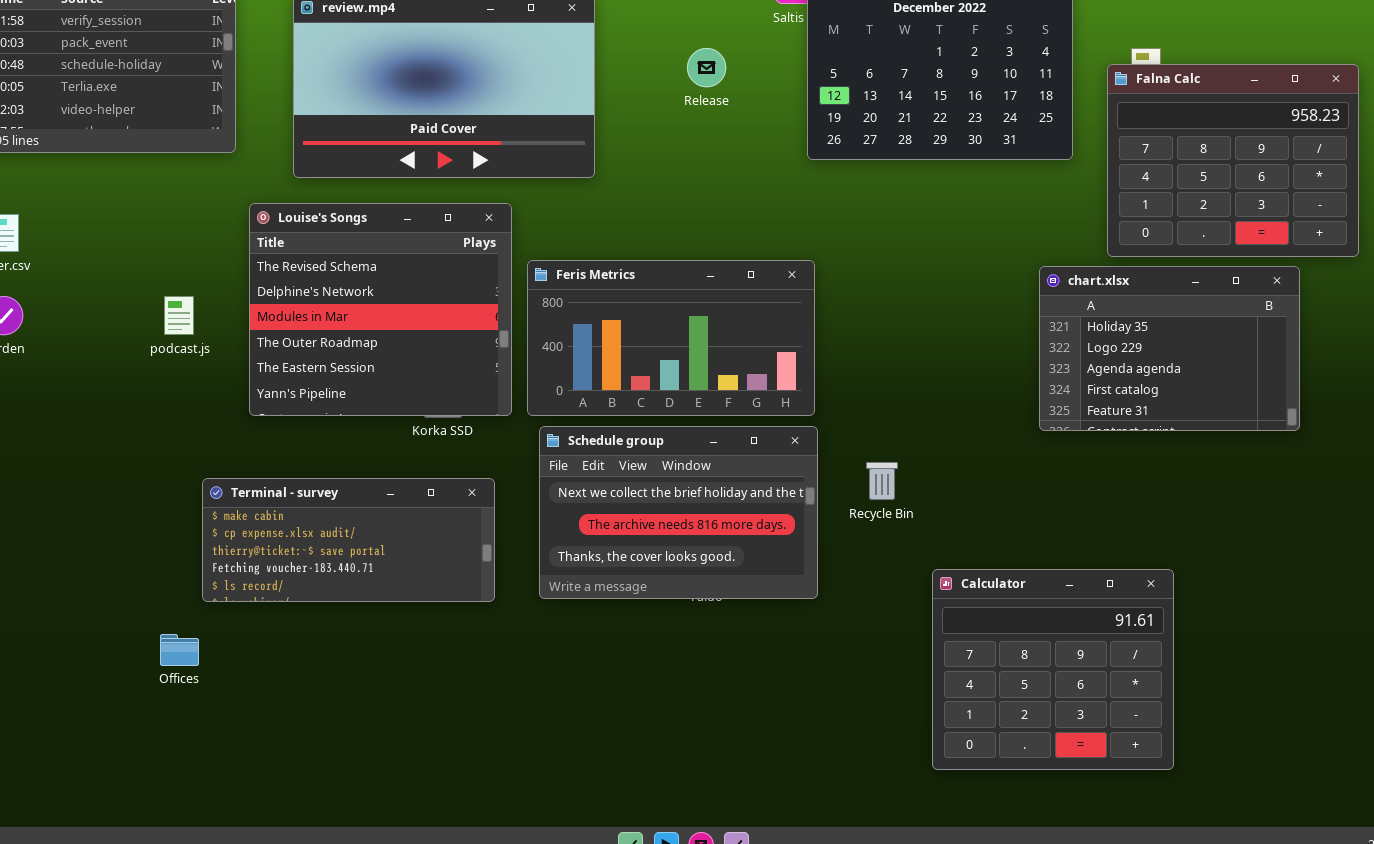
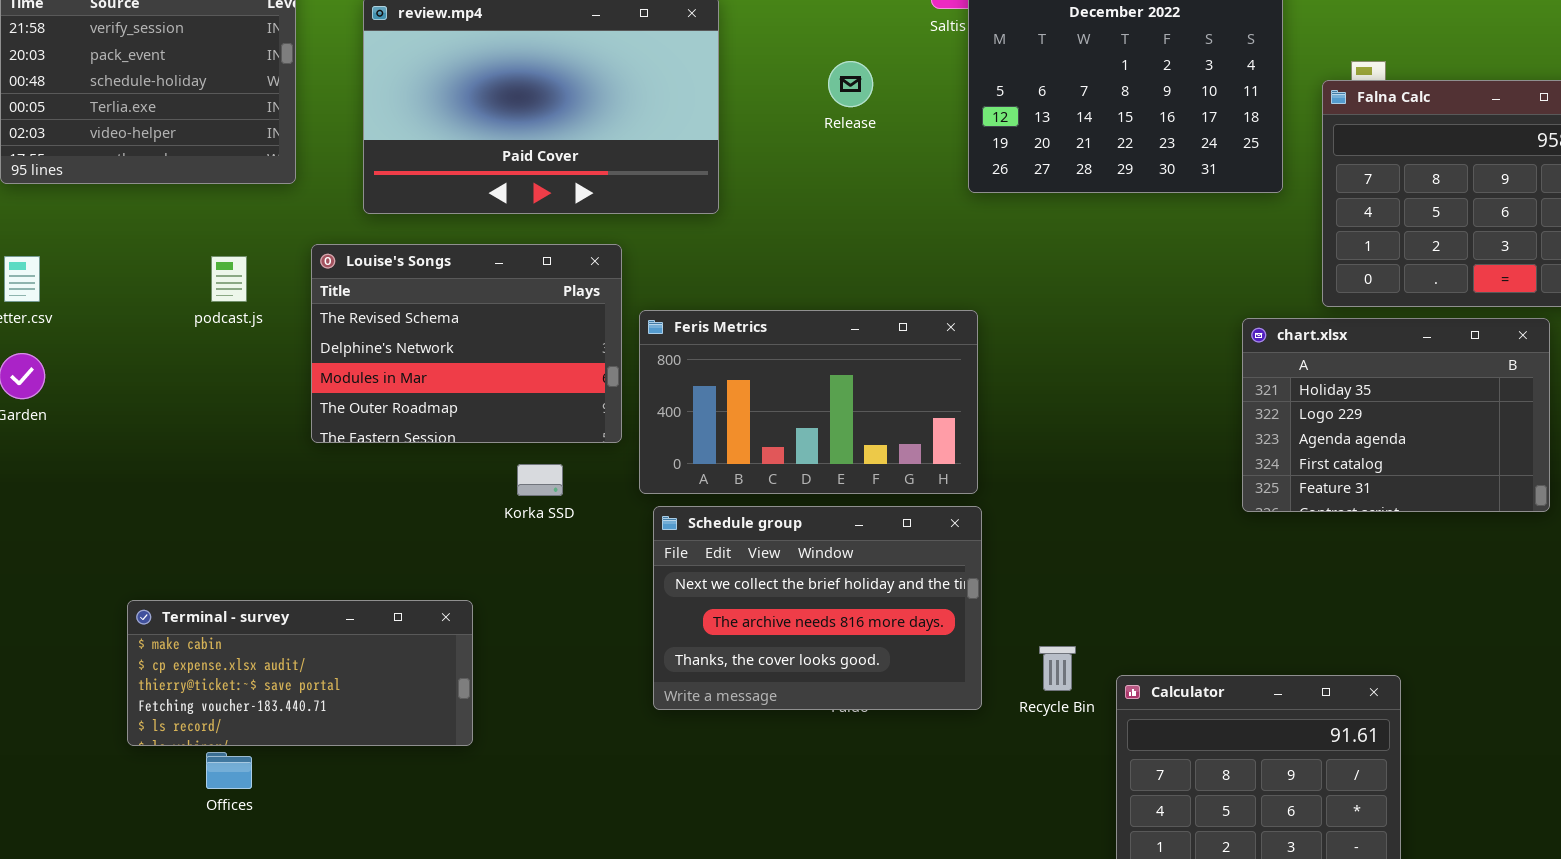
Louise's Songs: [249,203,512,416] -> [311,244,622,443], resized
podcast.js: [164,296,194,335] -> [211,256,247,302], moved
Recycle Bin: [866,462,898,500] -> [1039,646,1076,691], moved
Terminal - survey: [202,478,495,602] -> [127,600,473,746], moved

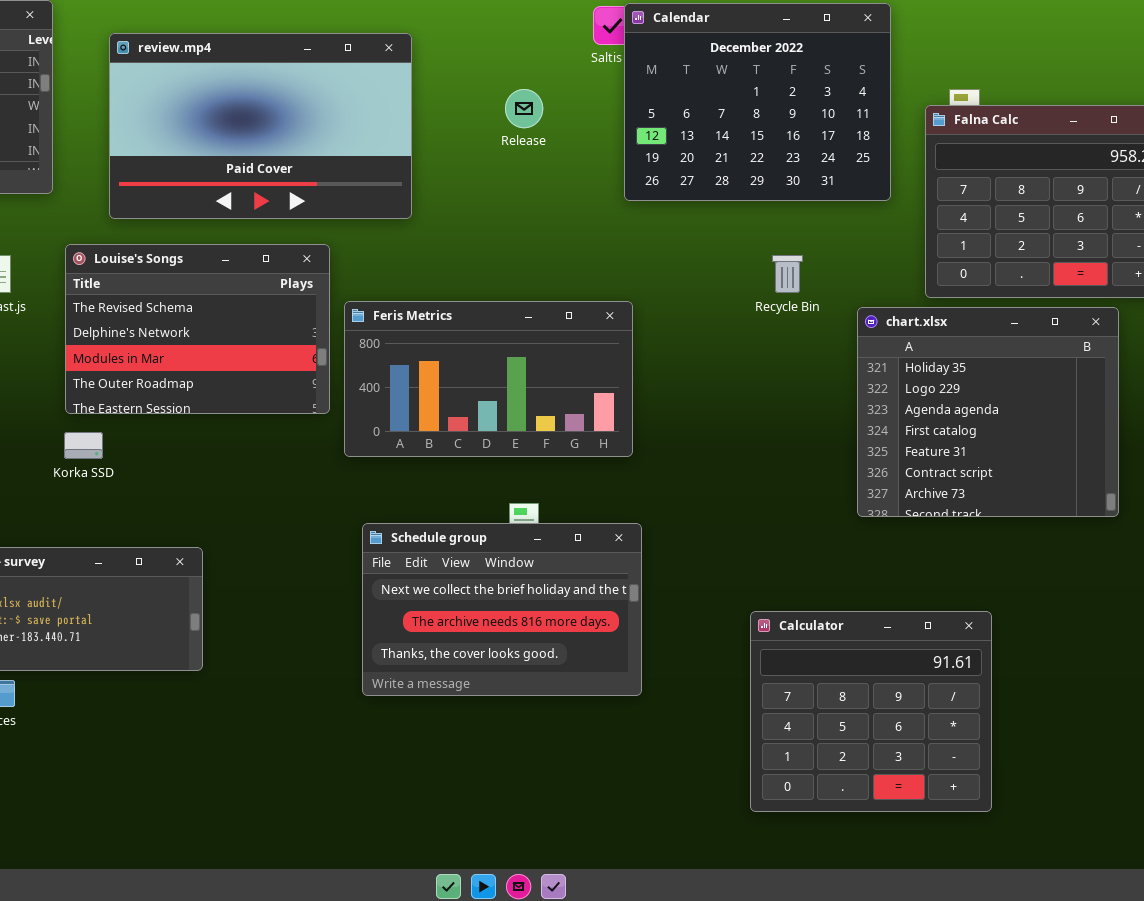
chart.xlsx: [1242,318,1550,512] -> [857,307,1119,517], resized
Korka SSD: [517,464,563,496] -> [64,432,103,459], moved
Schedule group: [653,506,982,710] -> [362,523,642,696], moved
Recycle Bin: [1039,646,1076,691] -> [772,255,803,293], moved

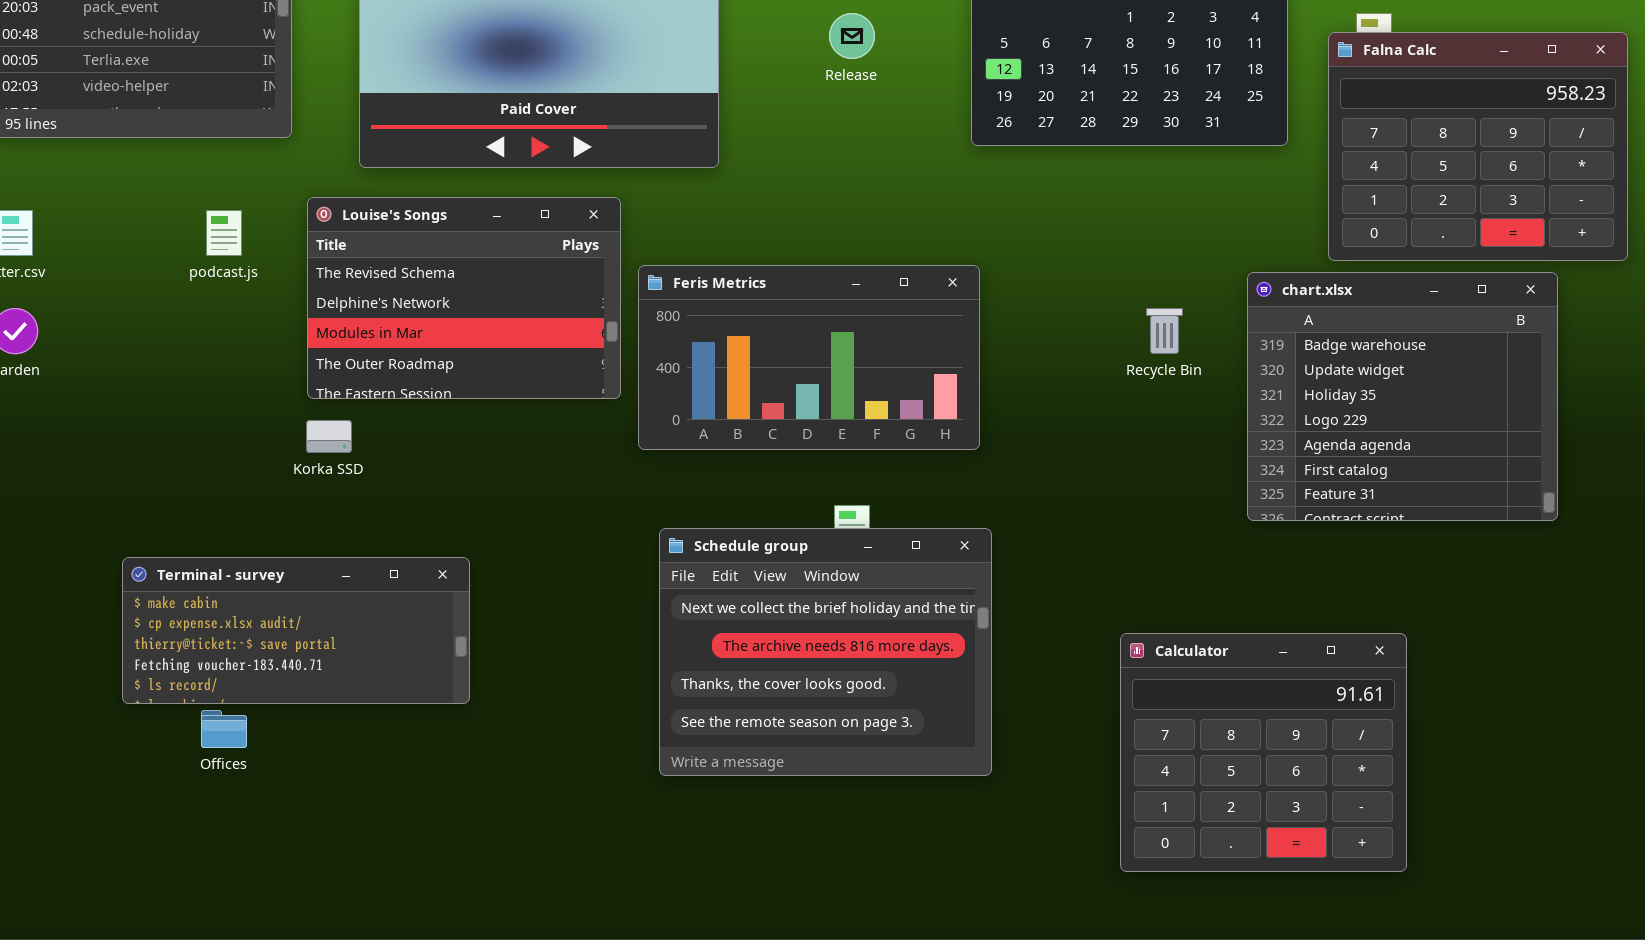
Recycle Bin: [772,255,803,293] -> [1146,308,1183,354], moved
chart.xlsx: [857,307,1119,517] -> [1247,272,1558,521], scrolled up 2 rows
Schedule group: [362,523,642,696] -> [659,528,992,776], resized

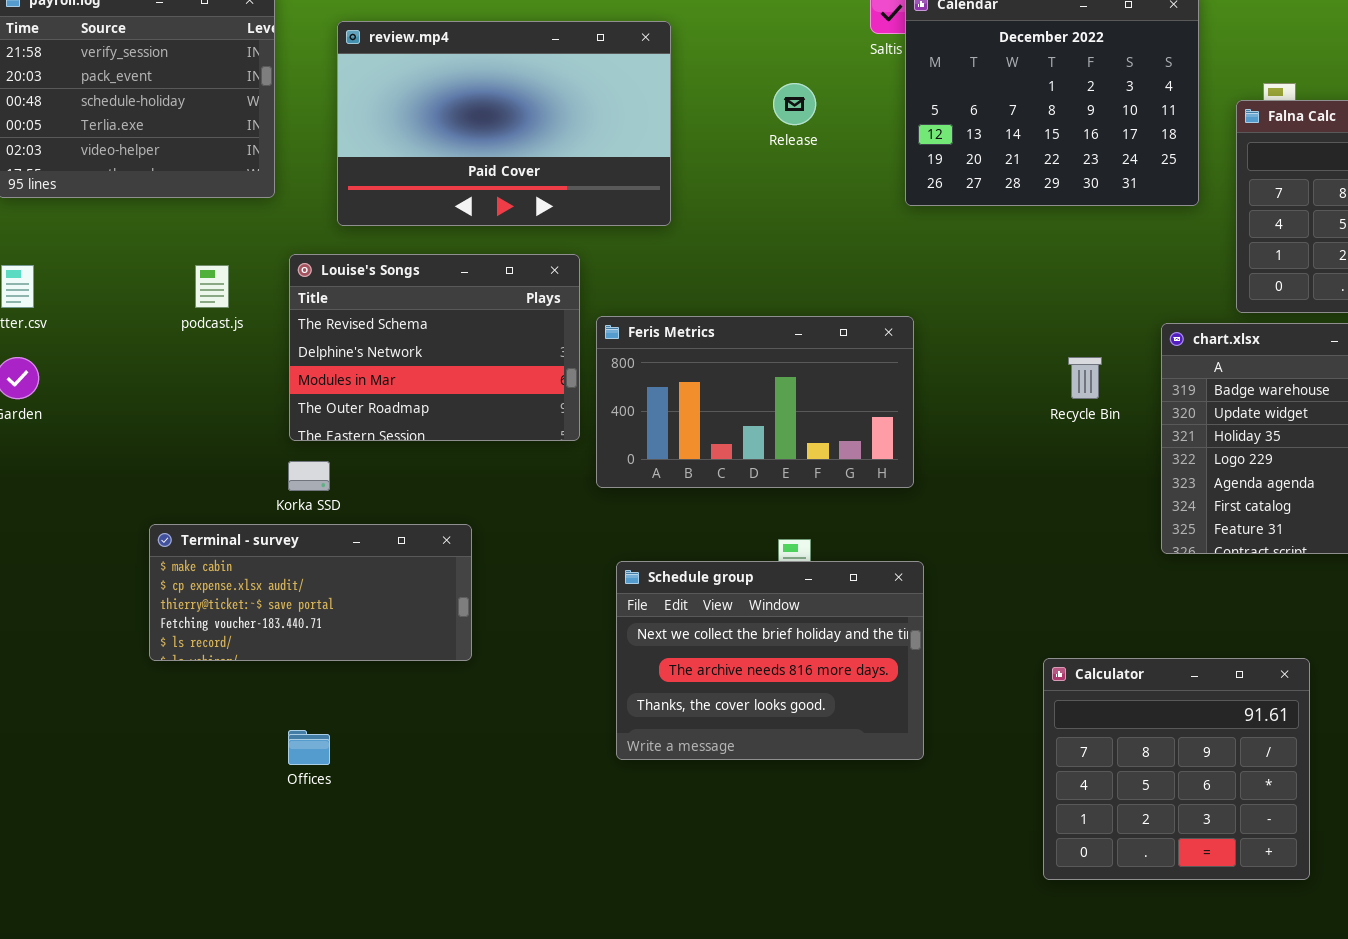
Schedule group: [659,528,992,776] -> [616,561,924,760], resized
Terminal - survey: [122,557,470,704] -> [149,524,472,661], moved
Offices: [201,710,247,748] -> [288,730,330,765], moved

